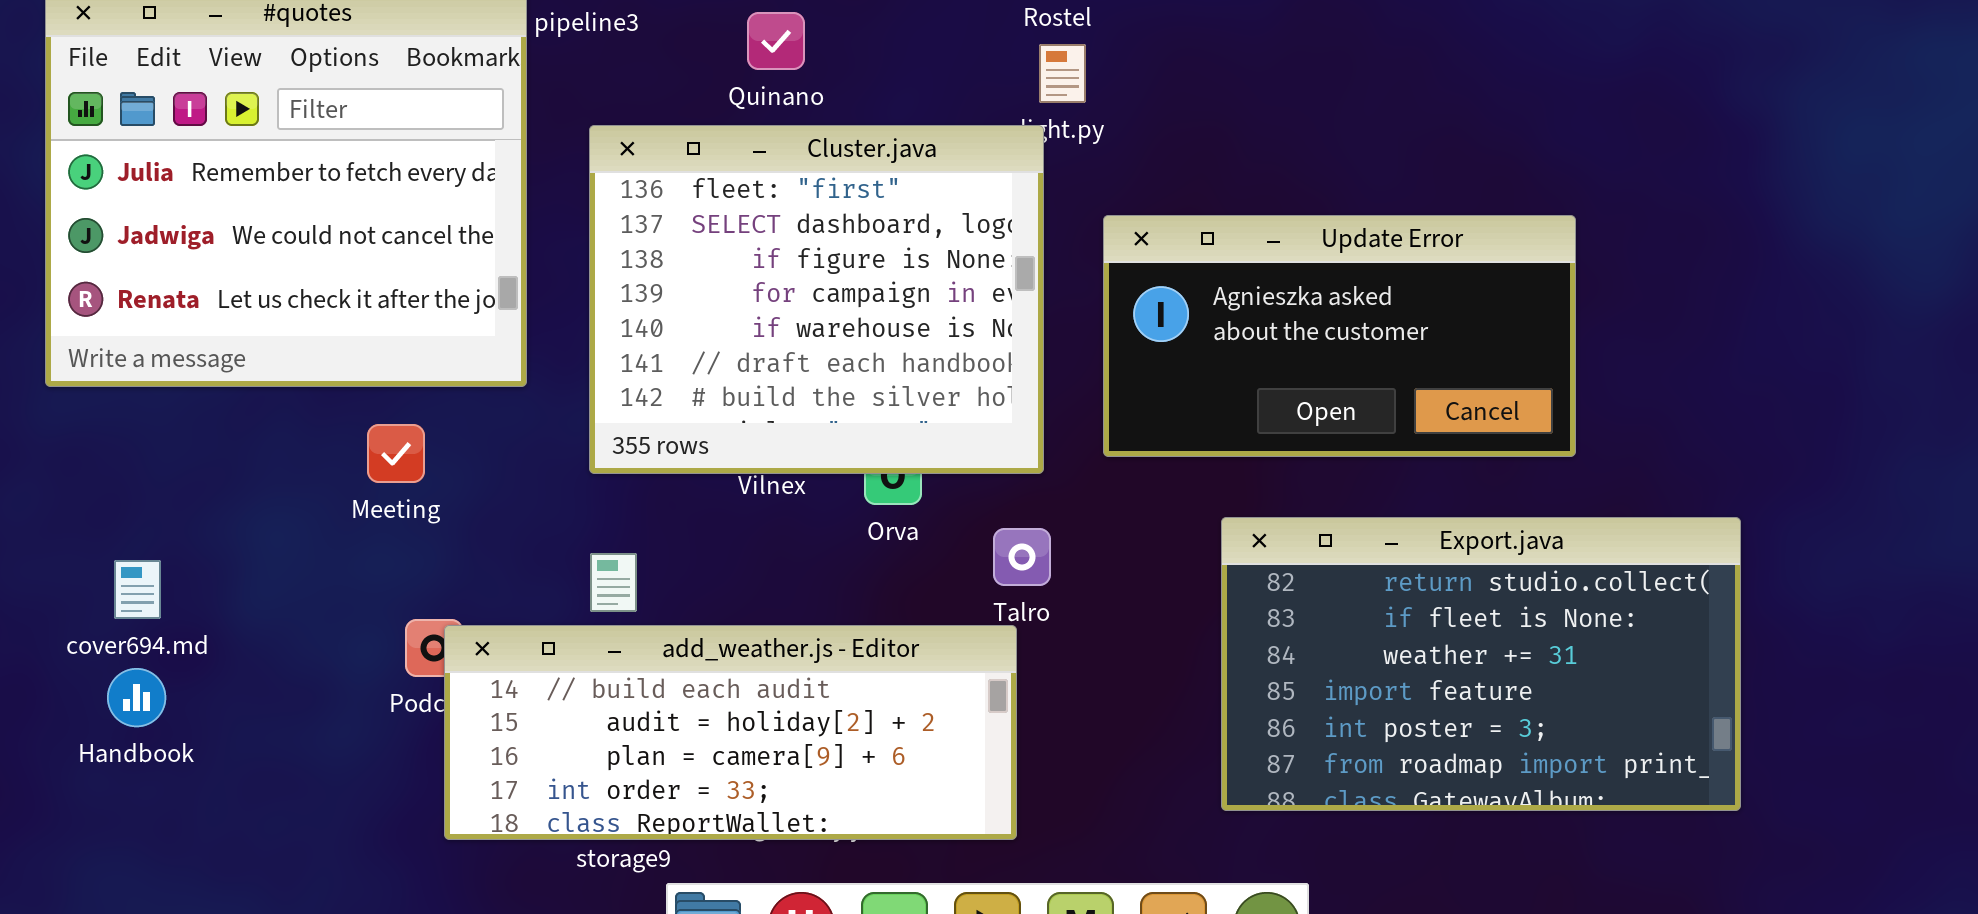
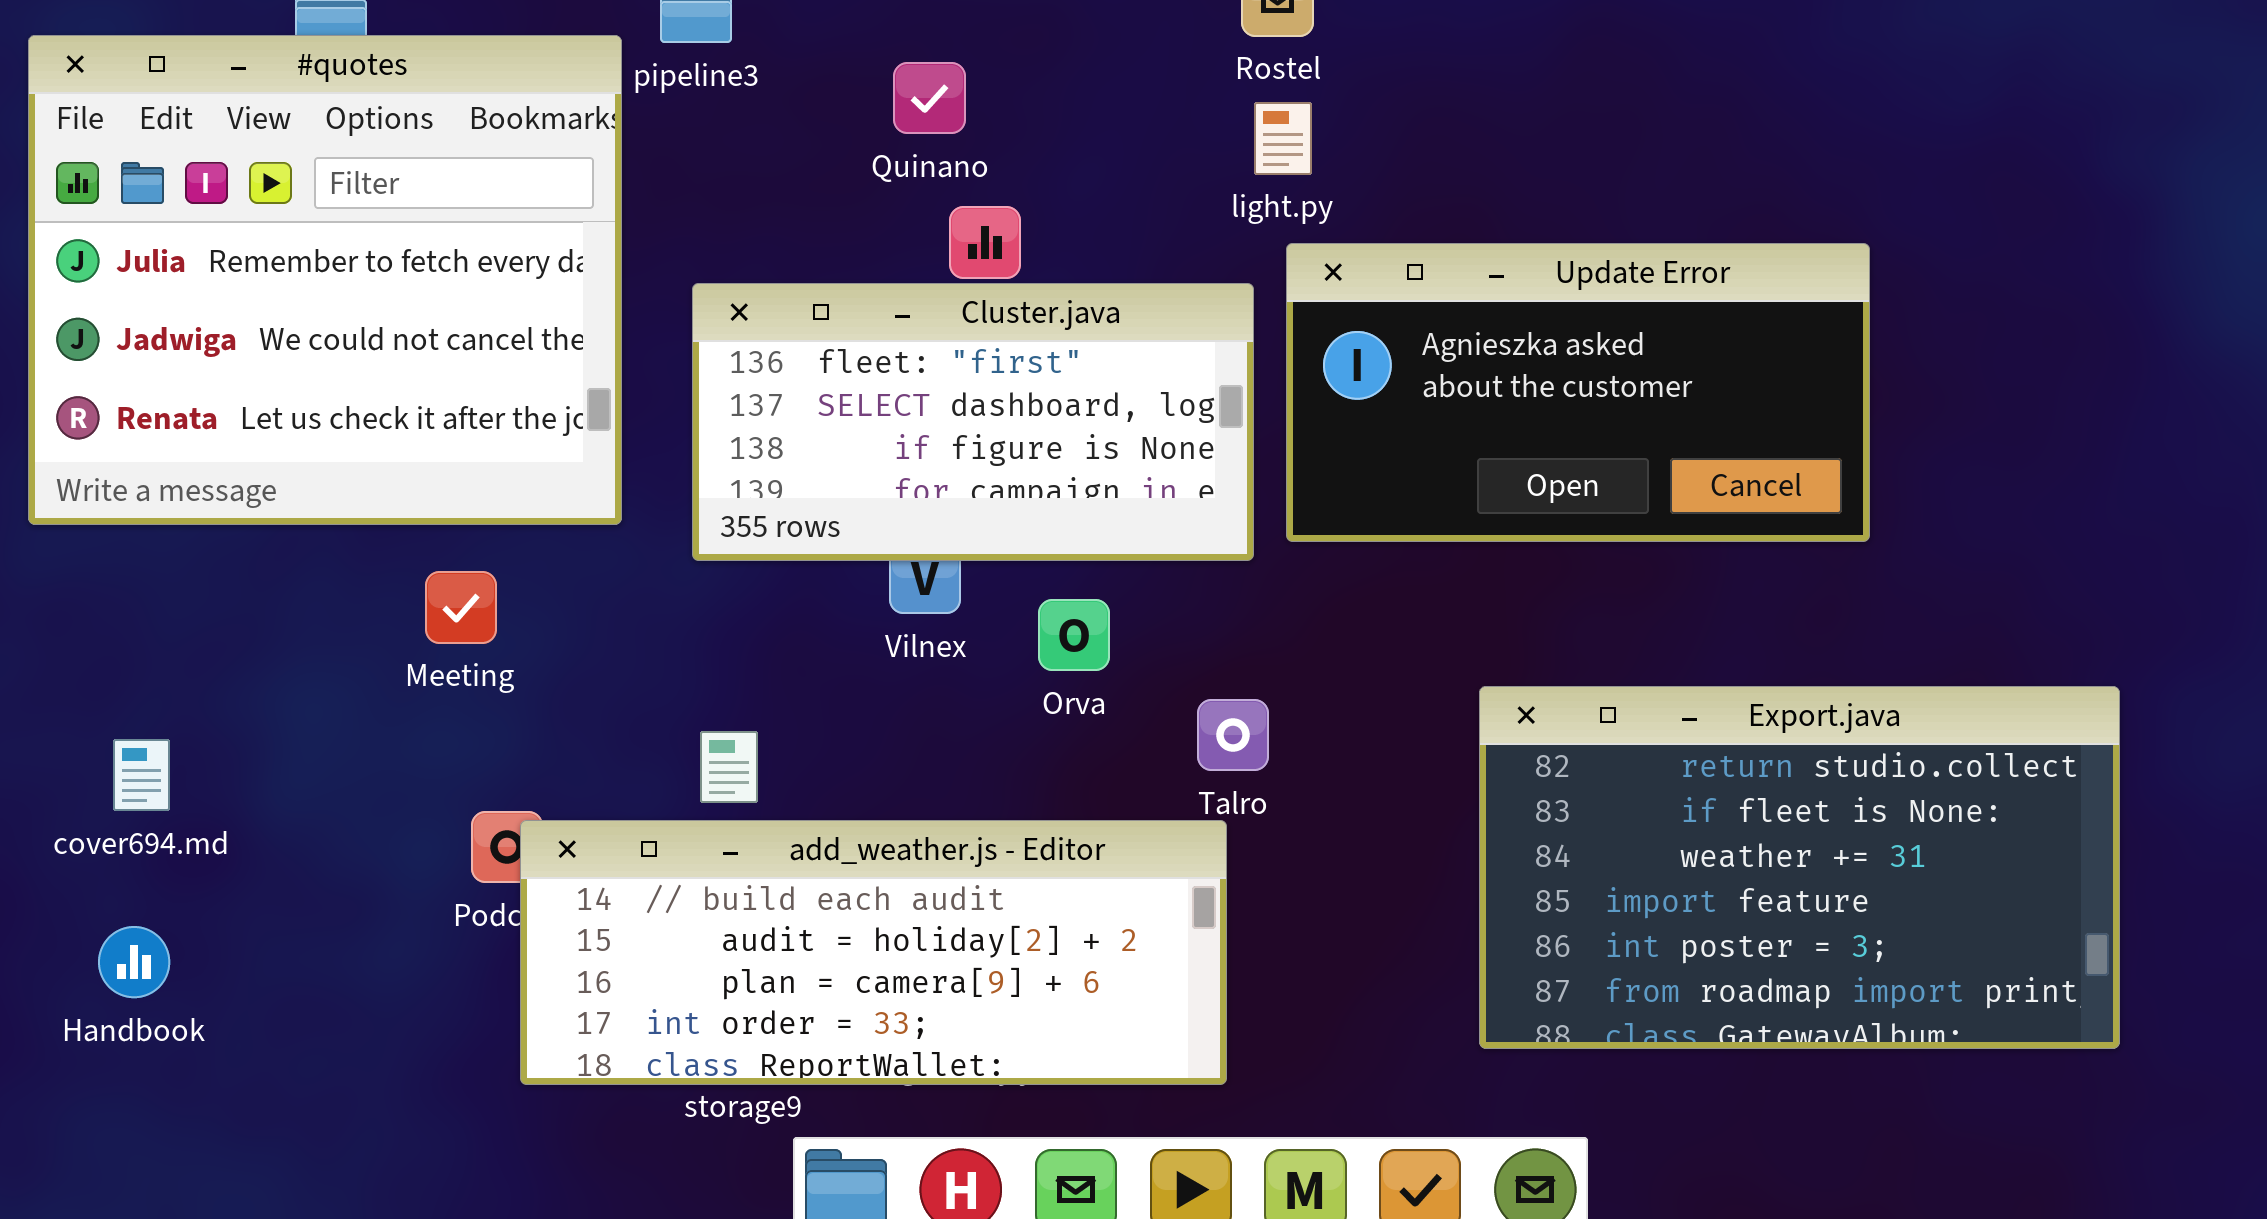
Cluster.java: [589,125,1044,474] -> [692,283,1254,561], moved, resized
Update Error: [1103,215,1576,457] -> [1286,243,1870,542], moved
Handbook: [107,668,166,727] -> [98,926,170,998], moved

